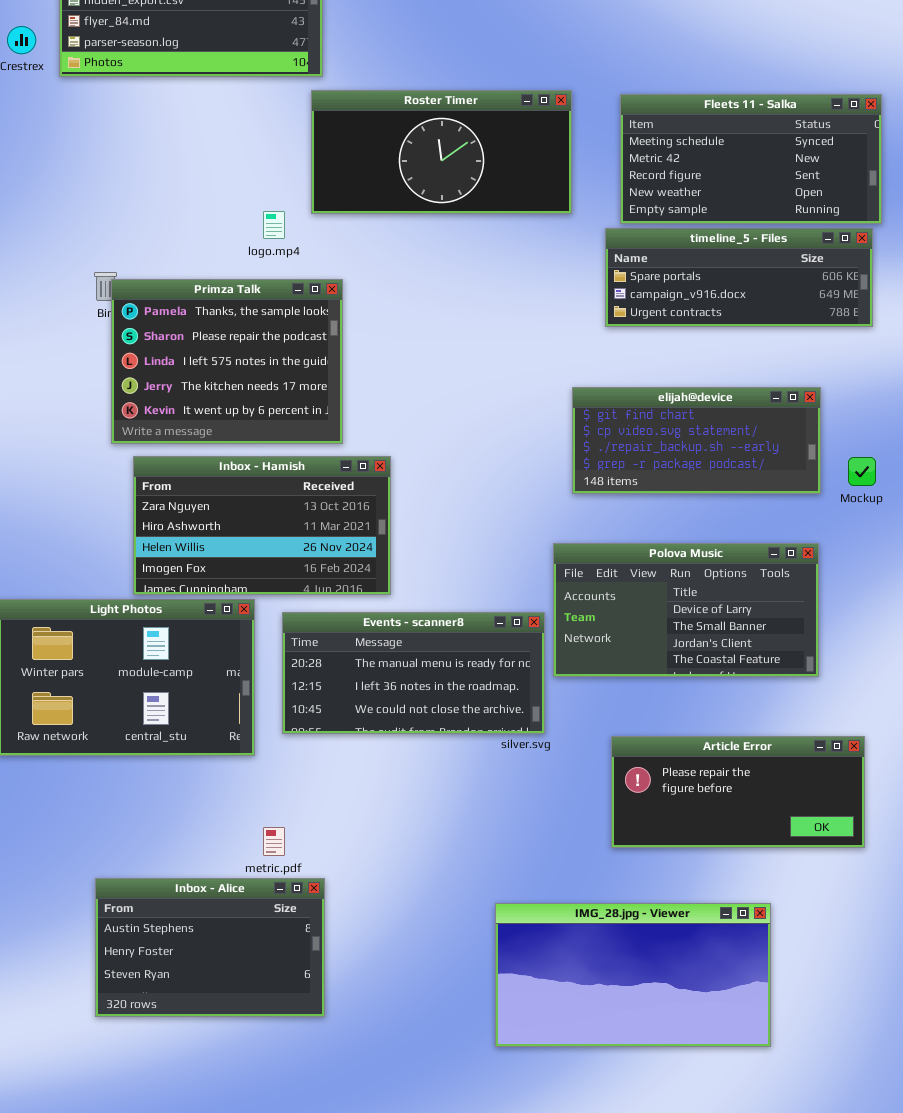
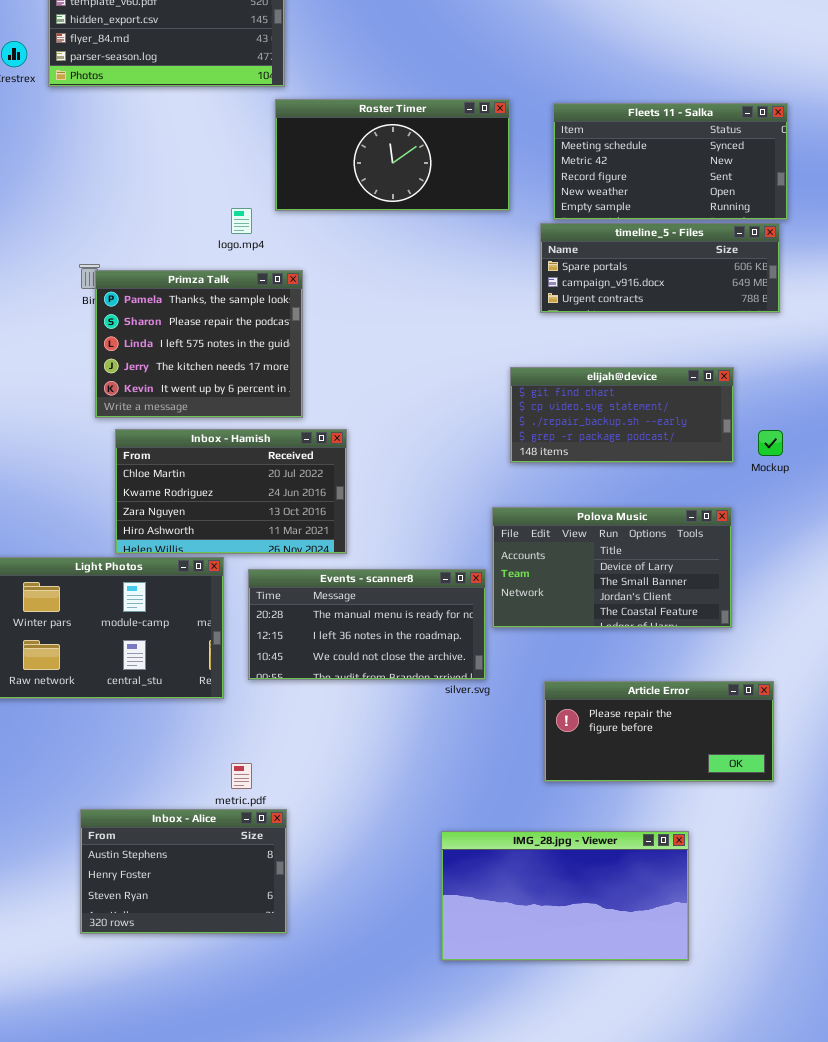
Inbox - Hamish: [133,456,391,595] -> [115,429,347,554], scrolled up 2 rows

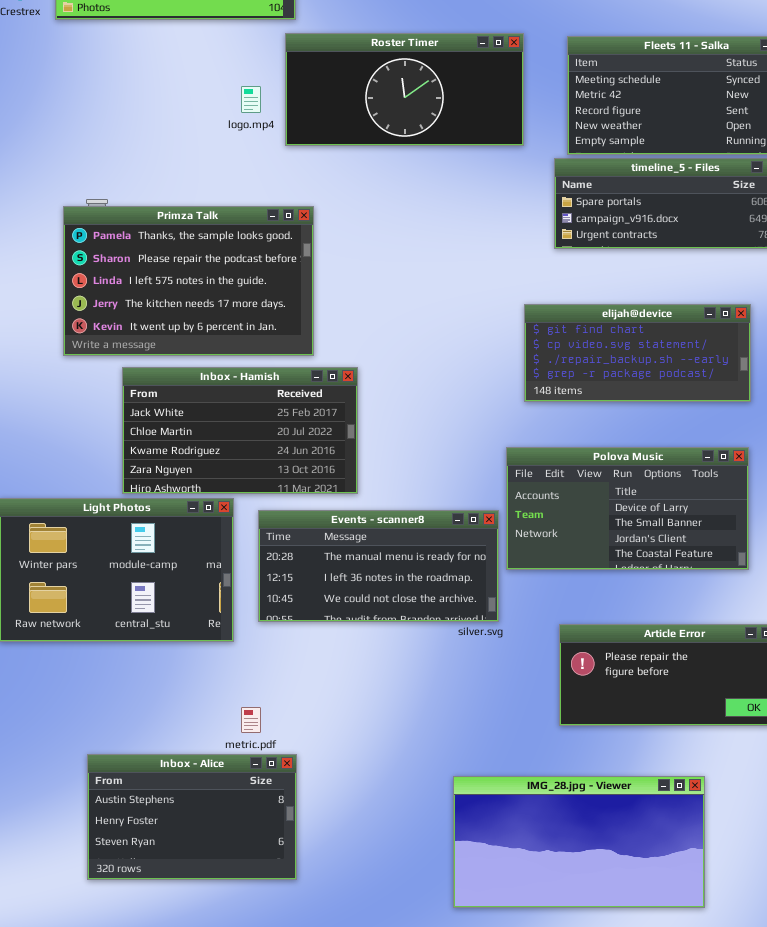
logo.mp4: [231,208,252,234] -> [241,86,261,113], moved
Primza Talk: [95,270,303,418] -> [63,206,314,356], resized
Inbox - Hamish: [115,429,347,554] -> [122,367,358,494], scrolled up 1 row

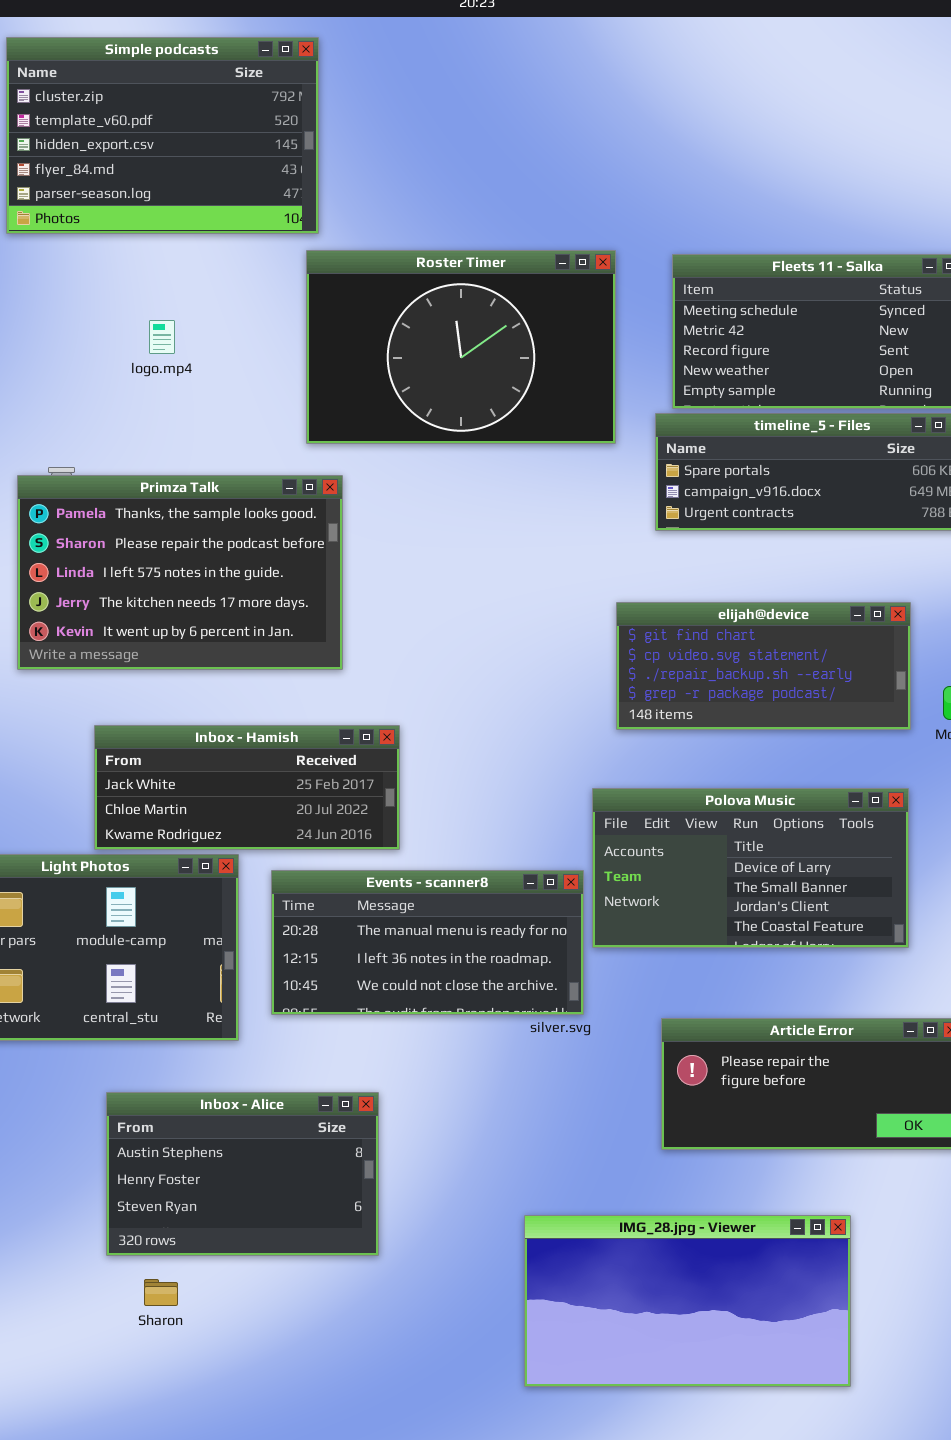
Roster Timer: [285,33,524,146] -> [306,250,616,444], resized
logo.mp4: [241,86,261,113] -> [149,320,175,354], moved
Inbox - Hamish: [122,367,358,494] -> [94,725,400,850], resized
Inbox - Alice: [87,754,297,880] -> [106,1092,379,1256], moved

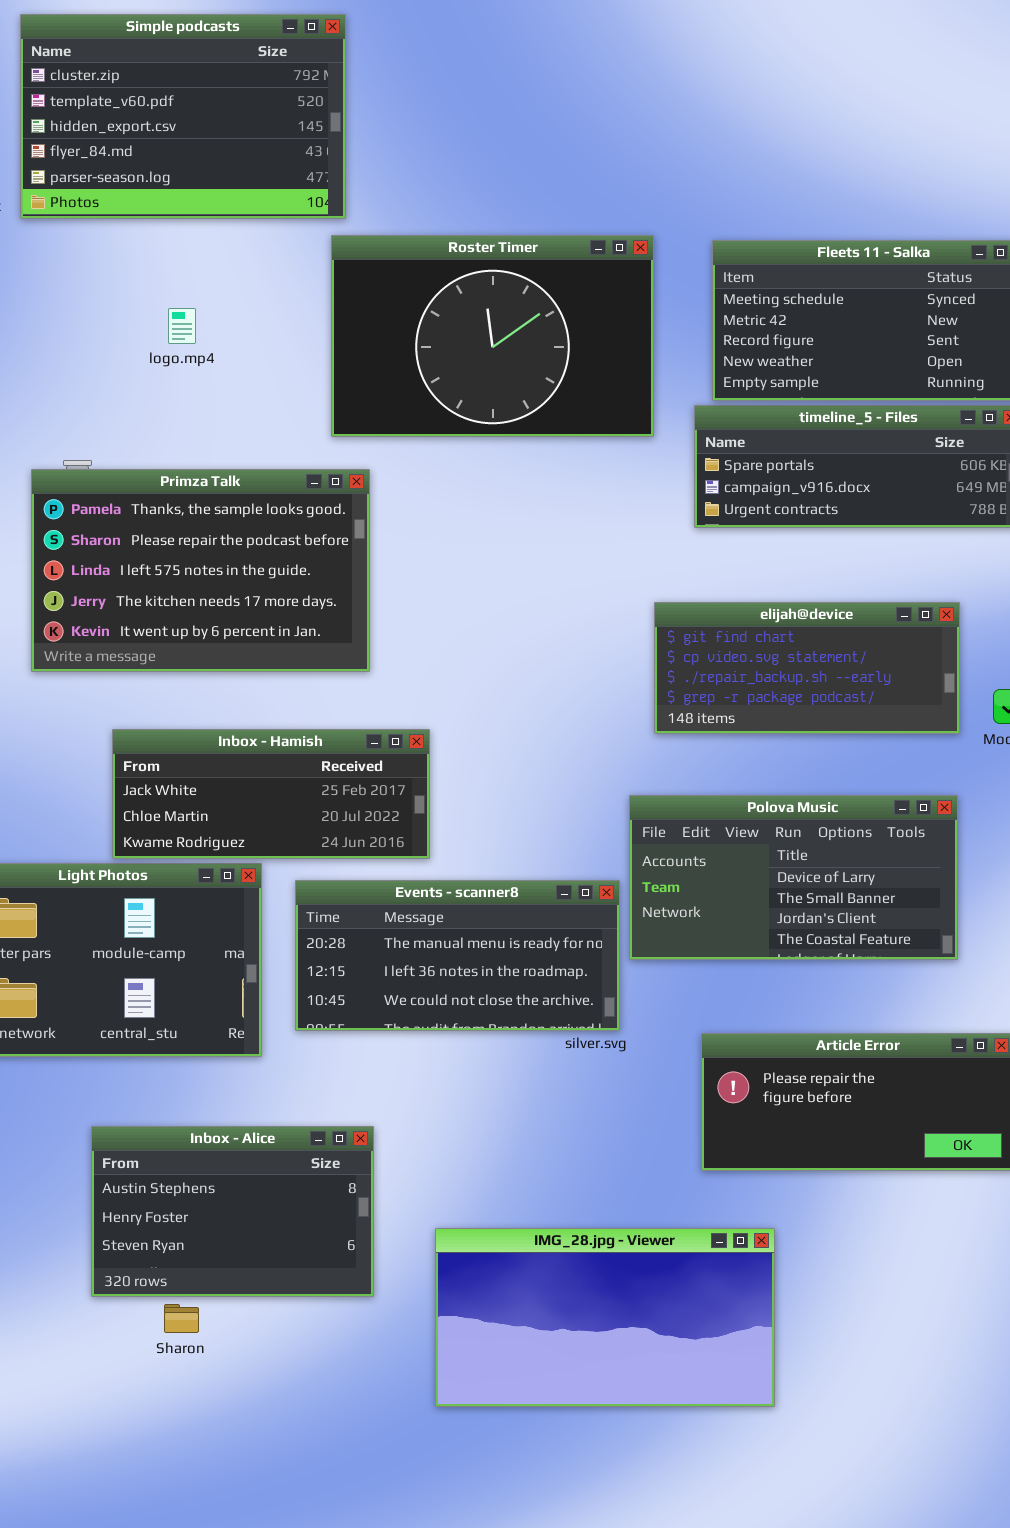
Inbox - Alice: [106,1092,379,1256] -> [91,1126,374,1297], moved
IMG_28.jpg - Viewer: [524,1215,851,1387] -> [435,1228,775,1407], moved

